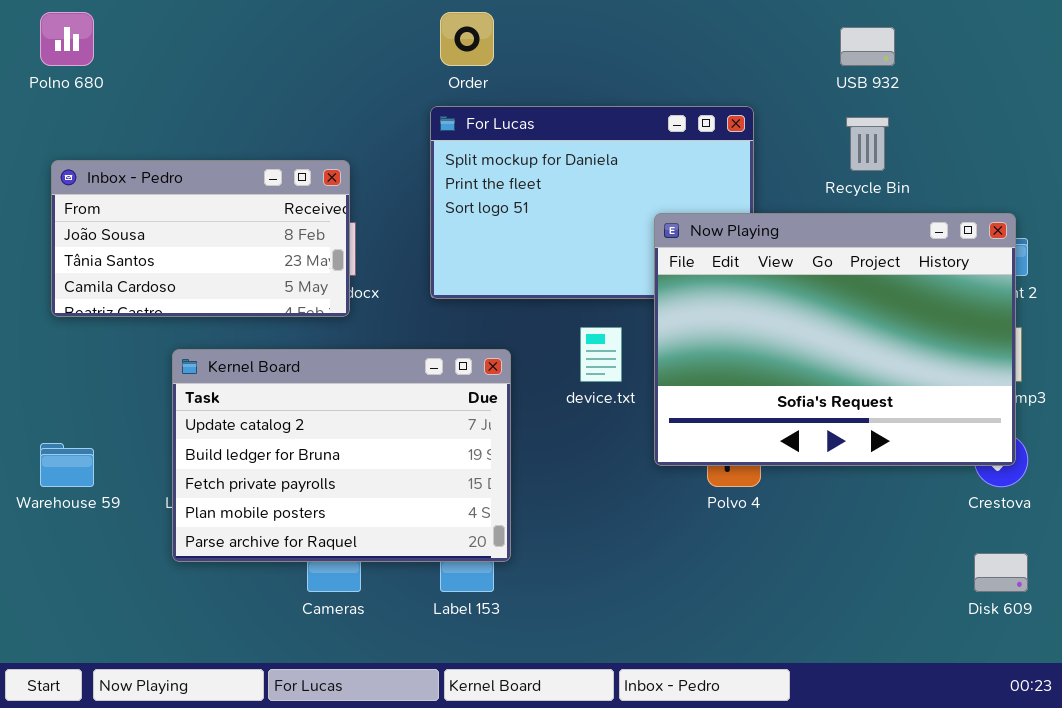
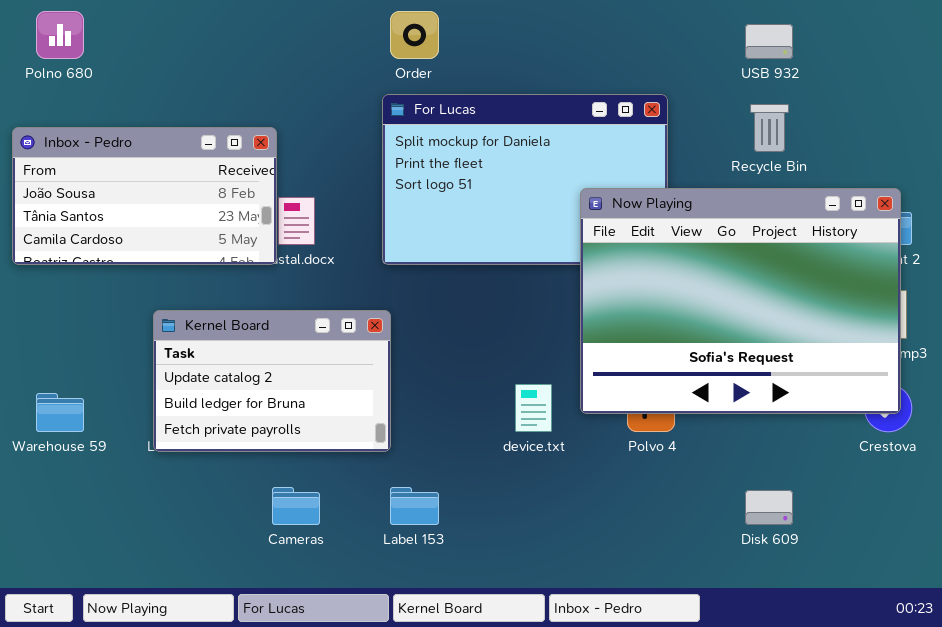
Inbox - Pedro: [51,160,350,317] -> [12,127,277,265], moved
device.txt: [580,327,622,382] -> [515,384,552,432], moved
Kernel Board: [172,349,511,562] -> [153,310,391,452], resized
Disk 609: [974,553,1028,592] -> [745,490,793,525], moved

